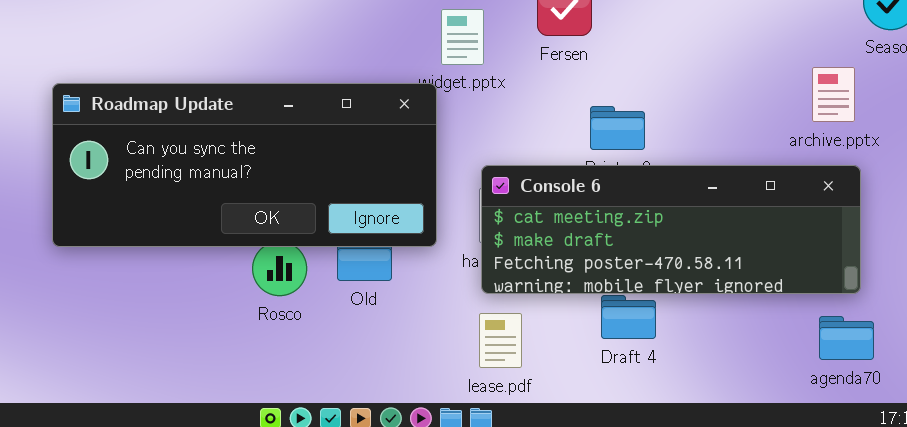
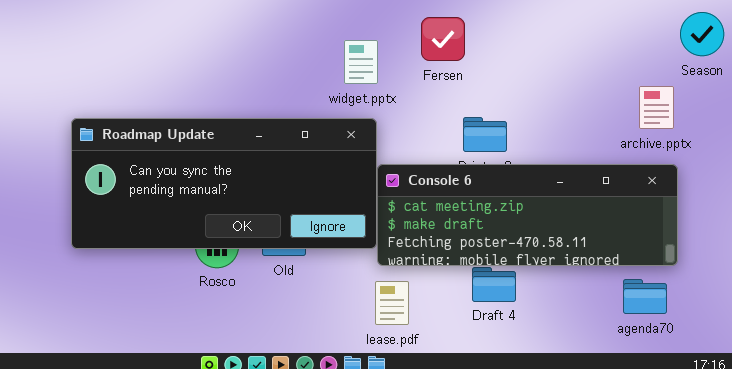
Roadmap Update: [52,83,437,247] -> [71,118,377,249], moved
agenda70: [819,316,874,360] -> [623,279,667,314], moved

